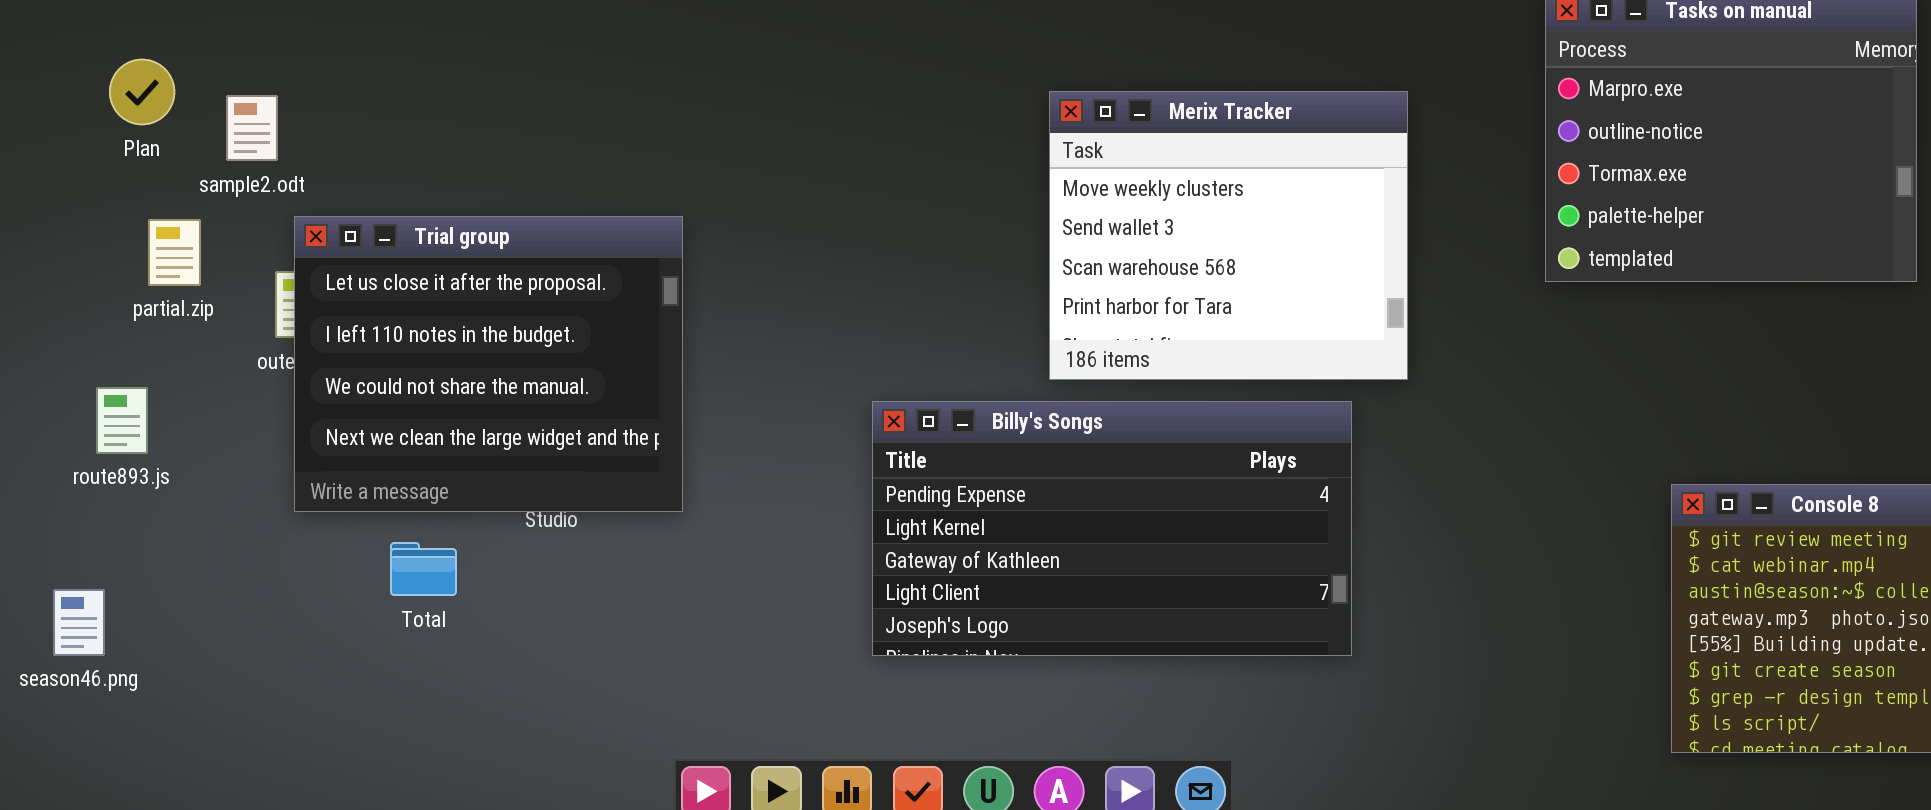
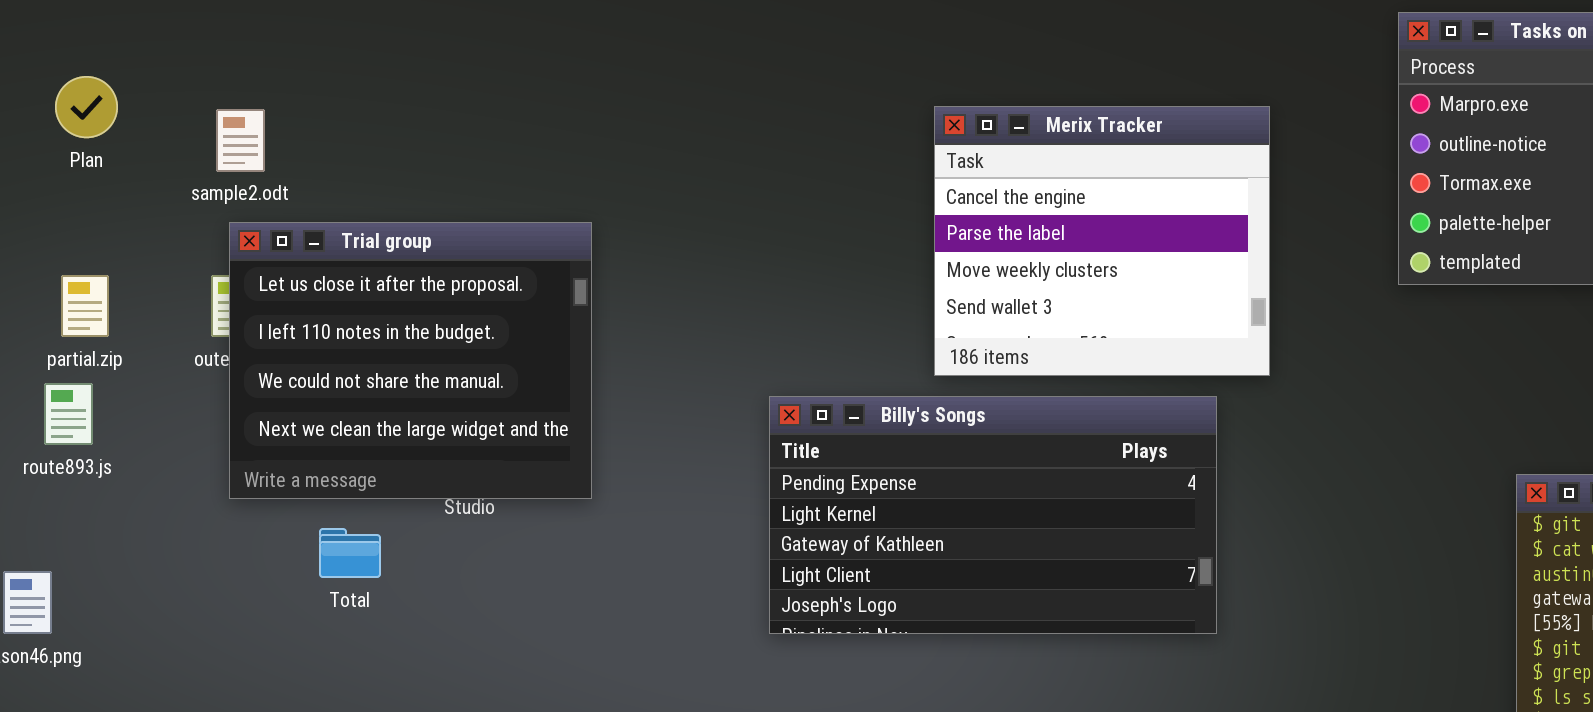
Merix Tracker: [1049,91,1408,380] -> [934,106,1270,376], scrolled up 2 rows
sample2.odt: [226,95,278,161] -> [216,109,265,172], moved
partial.zip: [148,219,201,286] -> [61,275,109,337], moved

